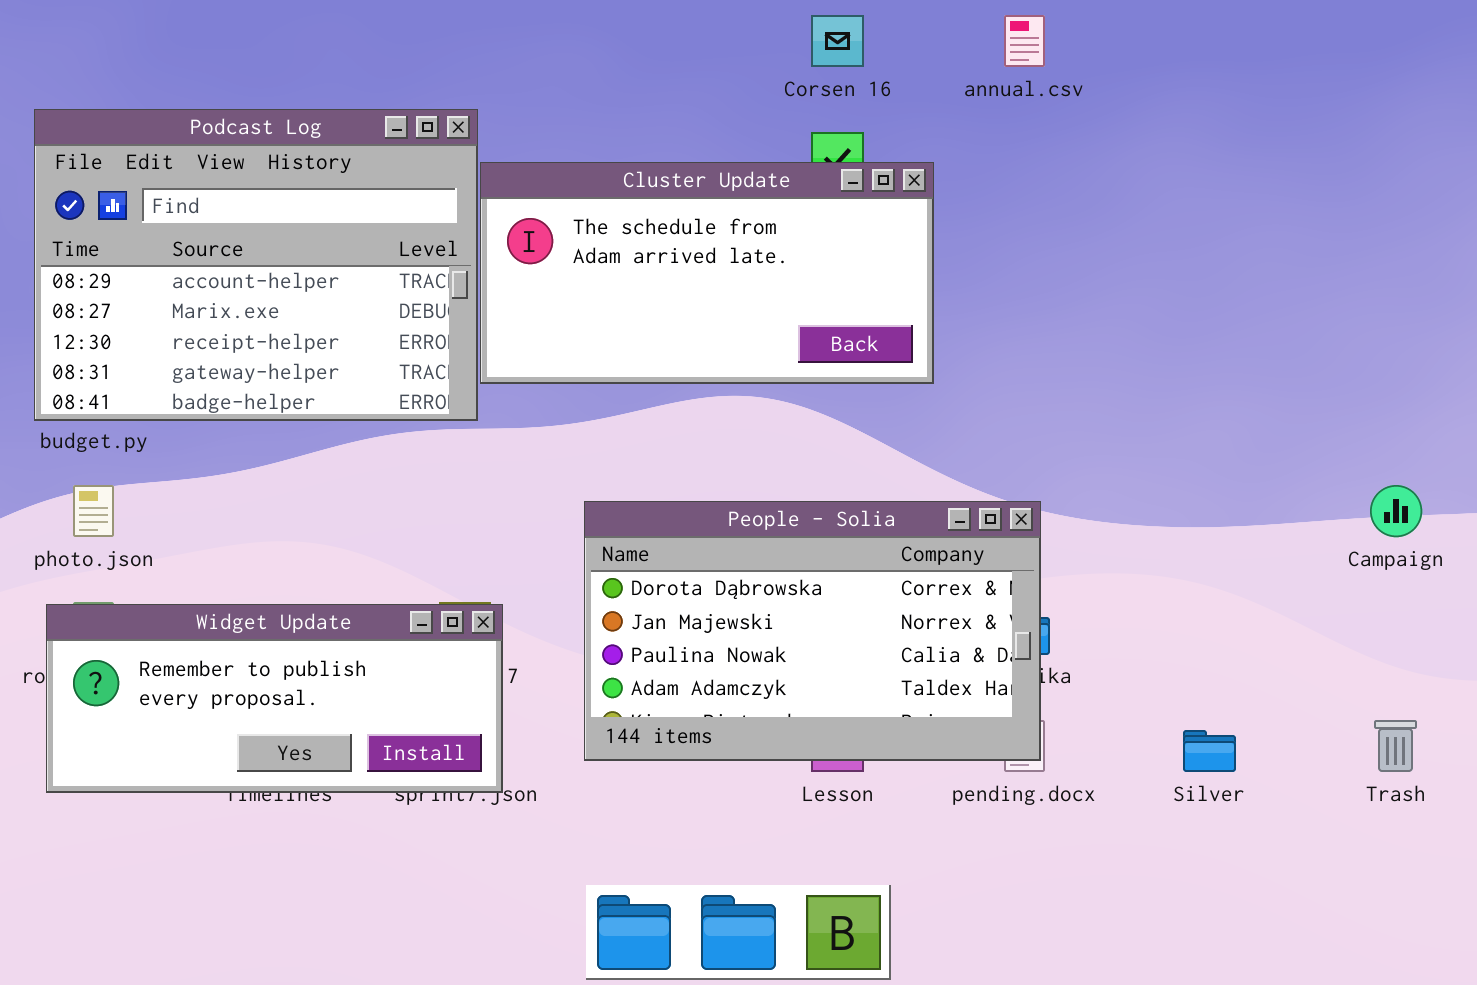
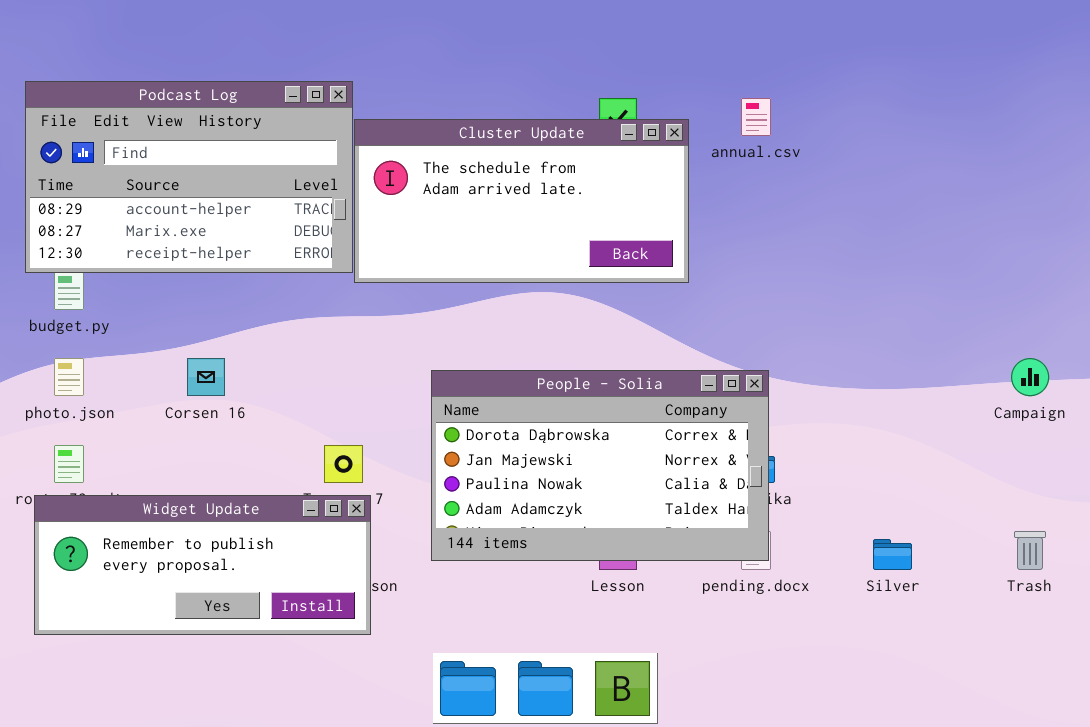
Corsen 16: [811,15,864,67] -> [187,358,225,396], moved
annual.csv: [1004,15,1045,67] -> [741,98,771,136], moved
Podcast Log: [34,109,478,421] -> [25,81,353,273], resized
Widget Update: [46,604,503,793] -> [34,495,371,635], moved

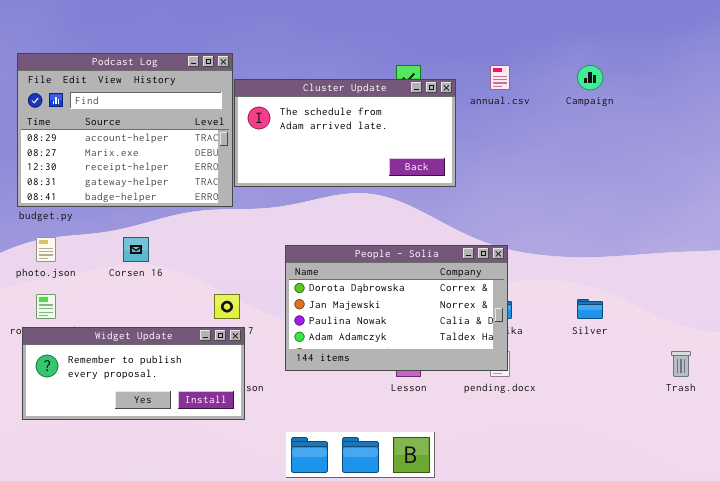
Podcast Log: [25,81,353,273] -> [17,53,233,207], resized
Campaign: [1011,358,1049,396] -> [577,65,603,90], moved
Silver: [873,539,912,570] -> [577,299,603,319], moved

